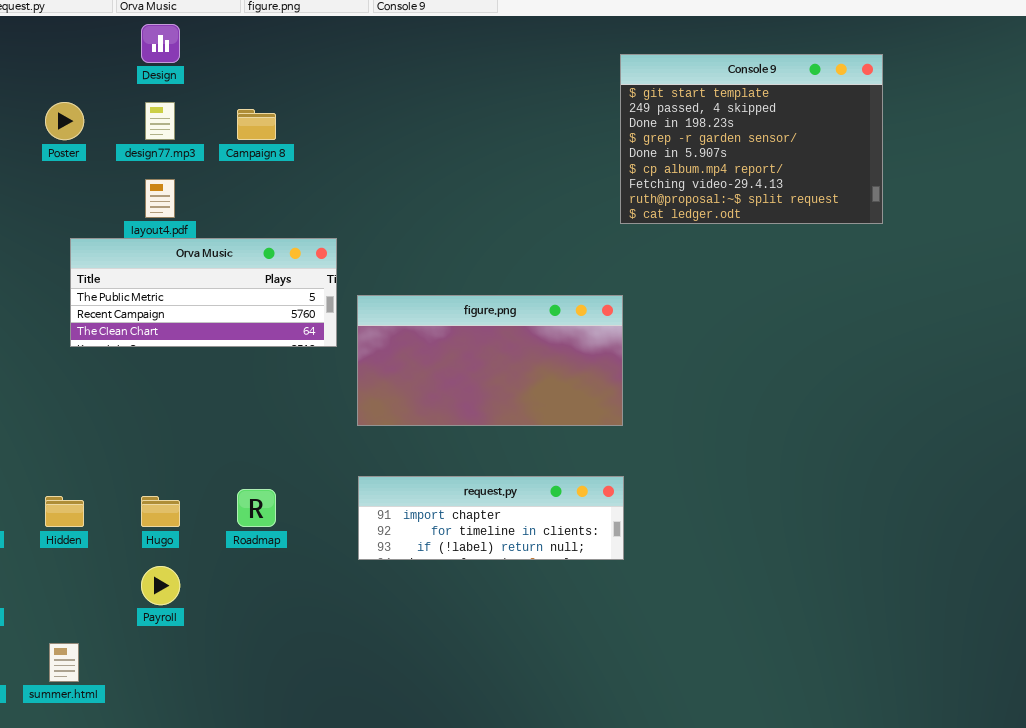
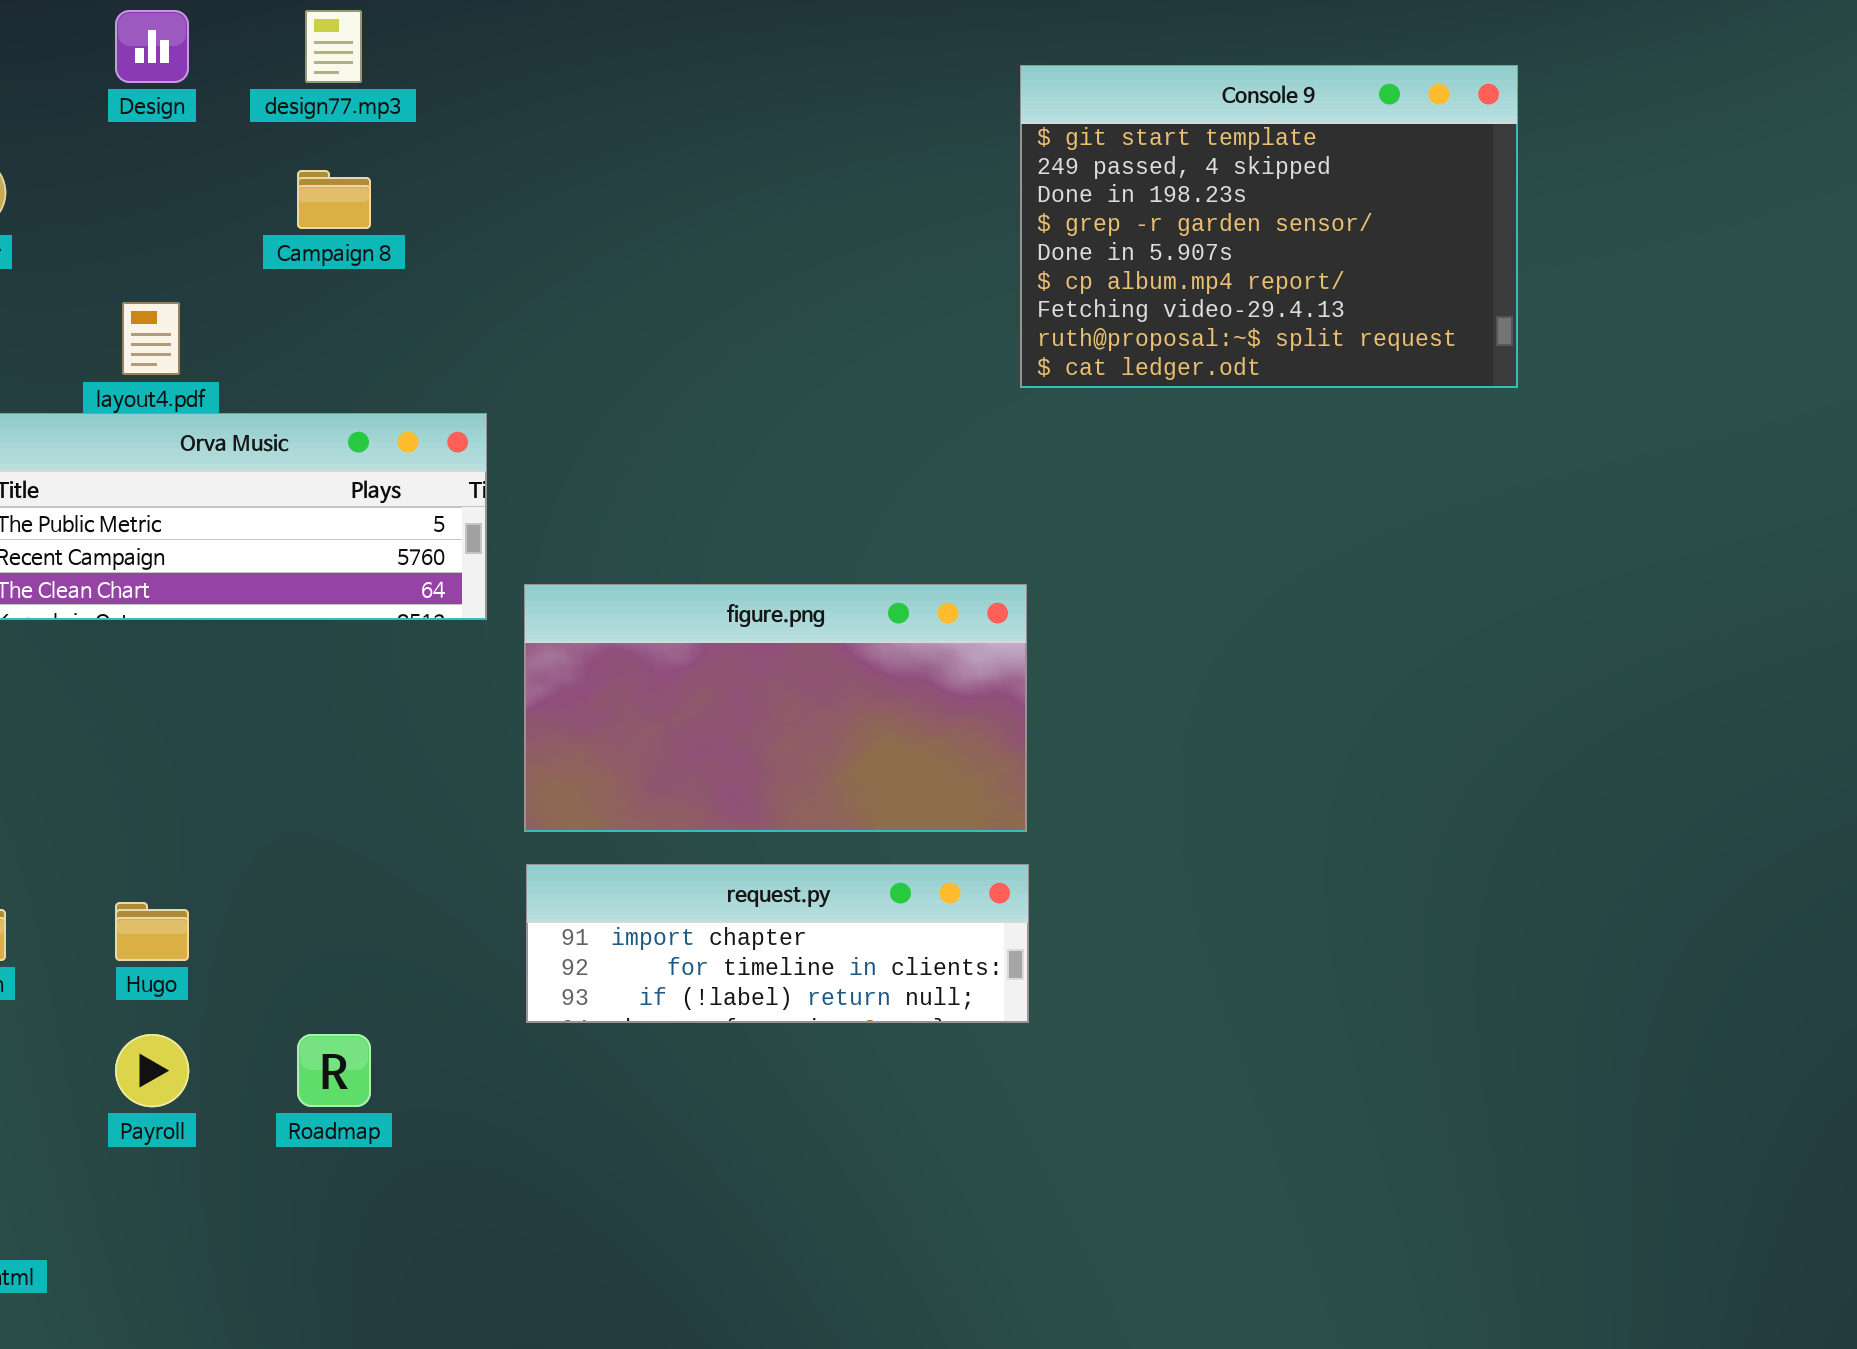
design77.mp3: [145,102,175,140] -> [305,10,362,83], moved
figure.png: [357,295,623,426] -> [524,584,1027,832], moved
Roadmap: [237,489,276,527] -> [297,1034,371,1107], moved

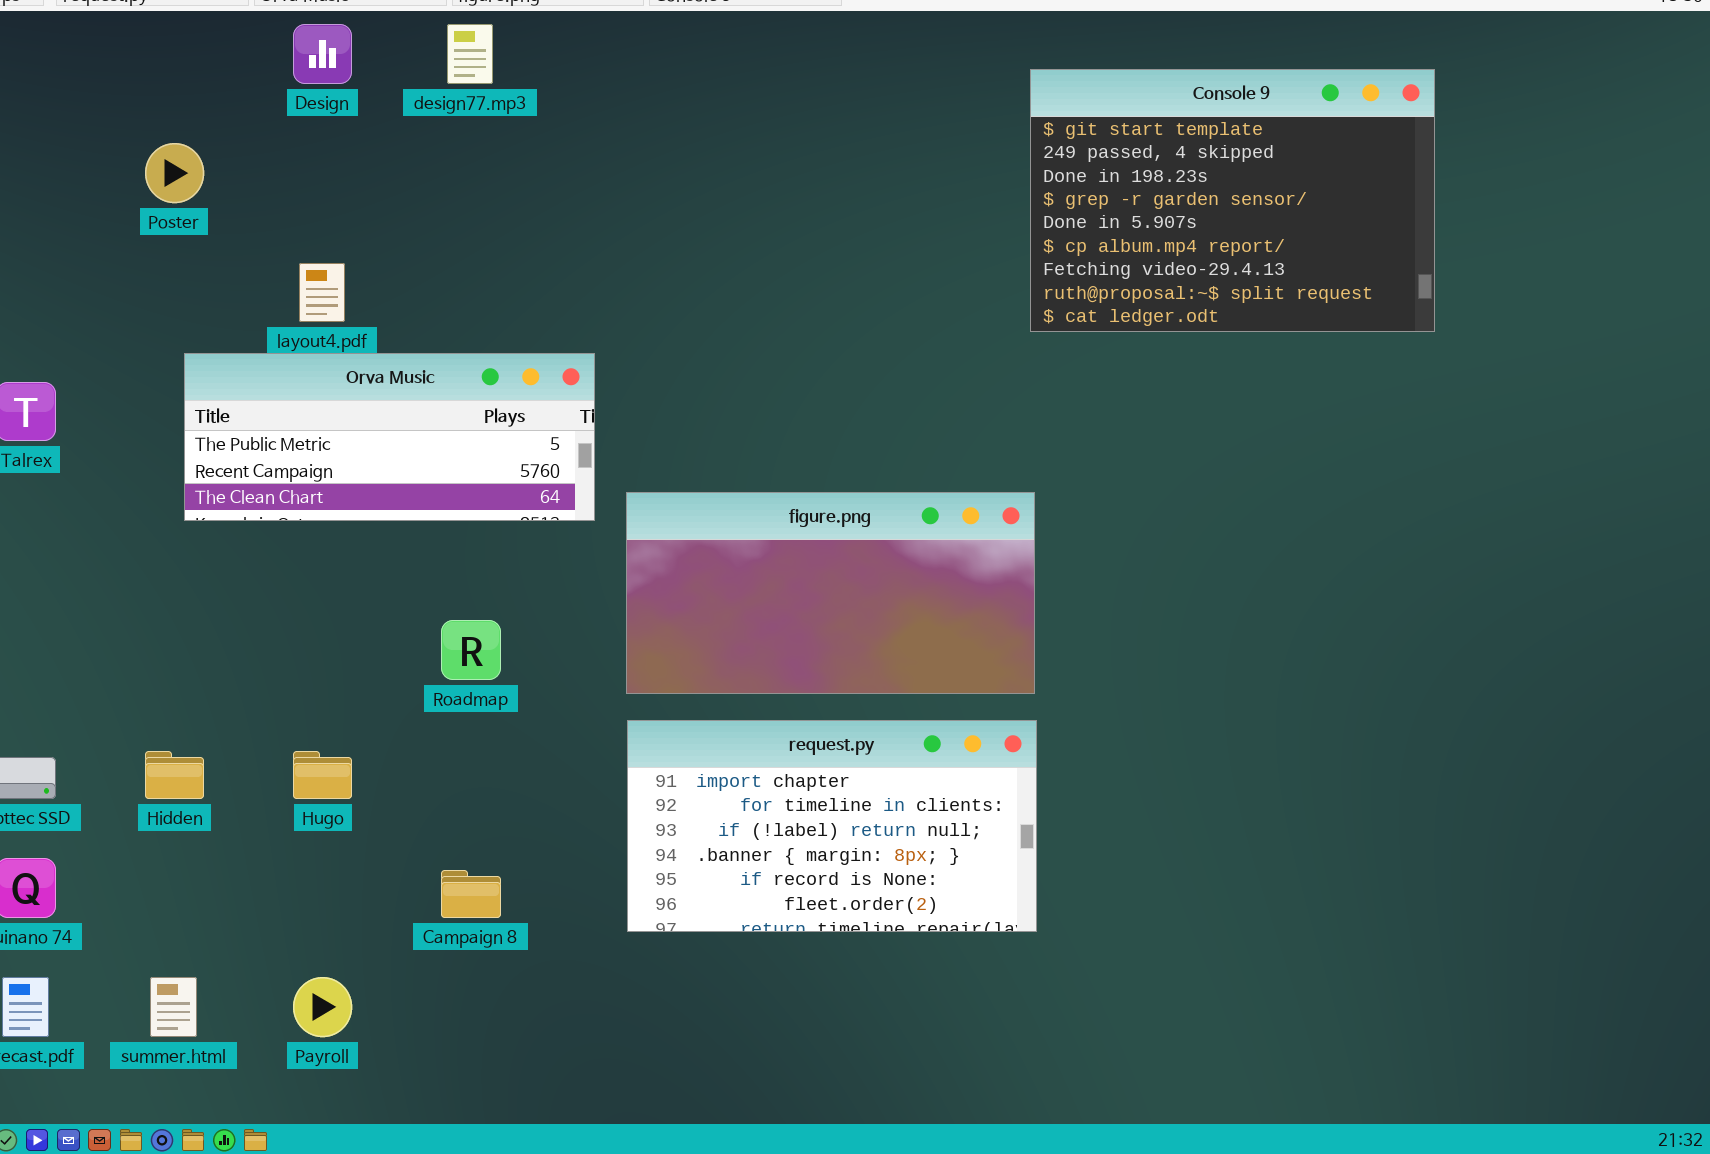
Campaign 8: [297,170,371,229] -> [441,870,501,918], moved
request.py: [526,864,1029,1023] -> [627,720,1037,932], resized
Payroll: [115,1034,189,1107] -> [293,977,352,1037], moved
Roadmap: [297,1034,371,1107] -> [441,620,501,680], moved

